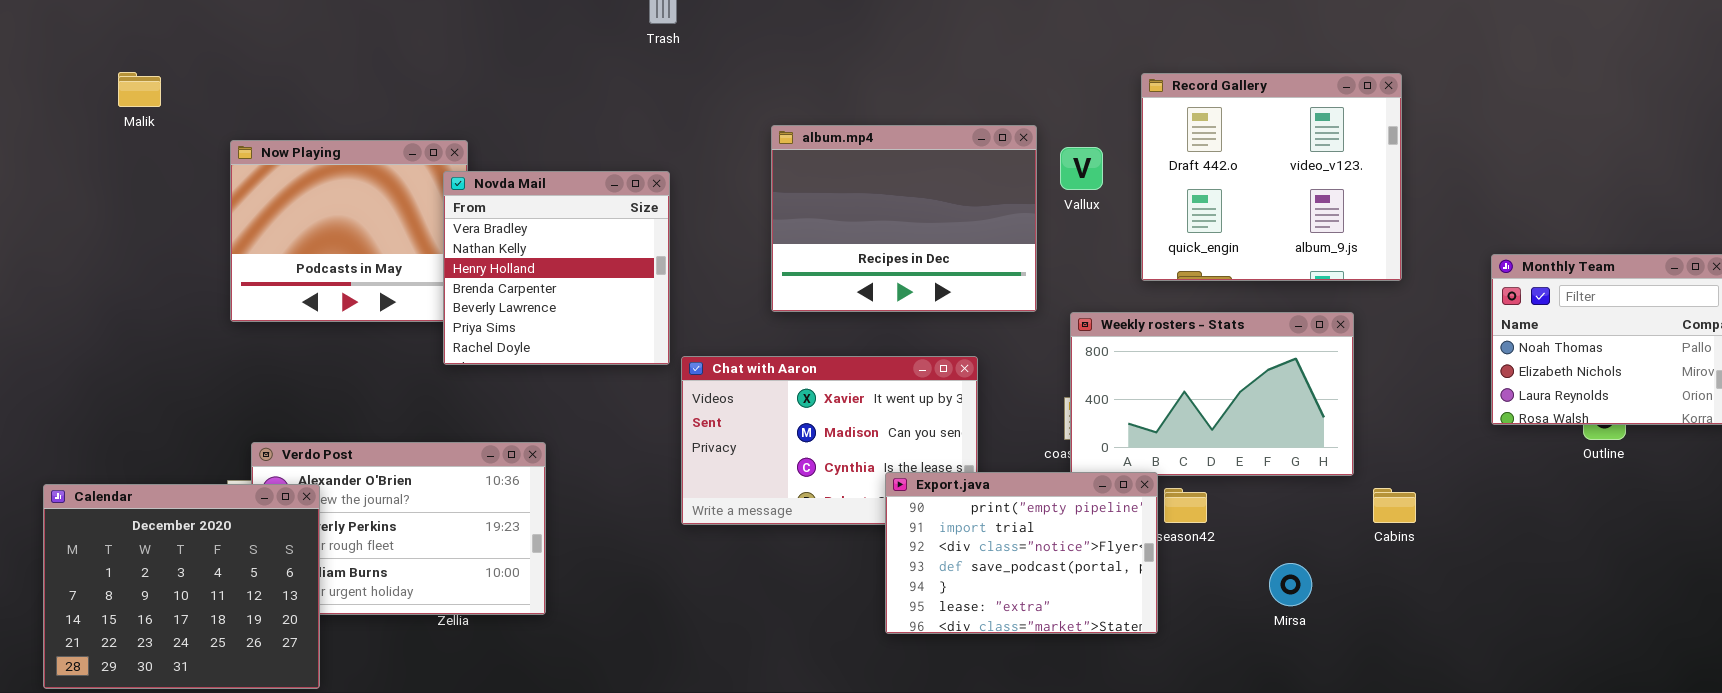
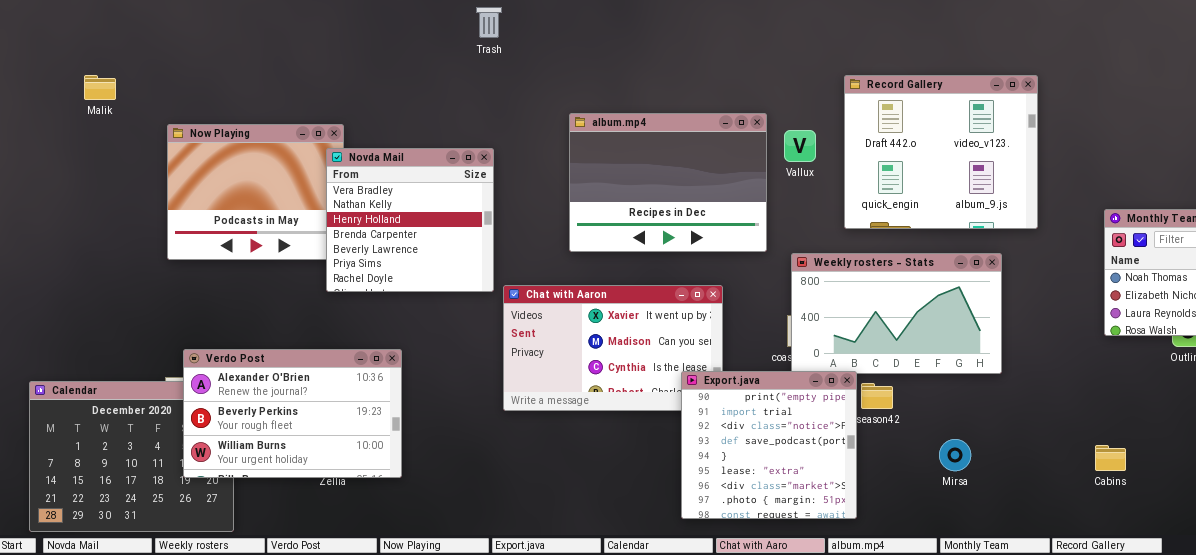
Verdo Post: [251,442,546,615] -> [183,349,402,478], raised
Export.java: [885,472,1158,634] -> [681,371,857,519], resized
Cabins: [1373,488,1416,523] -> [1095,445,1126,471], moved

